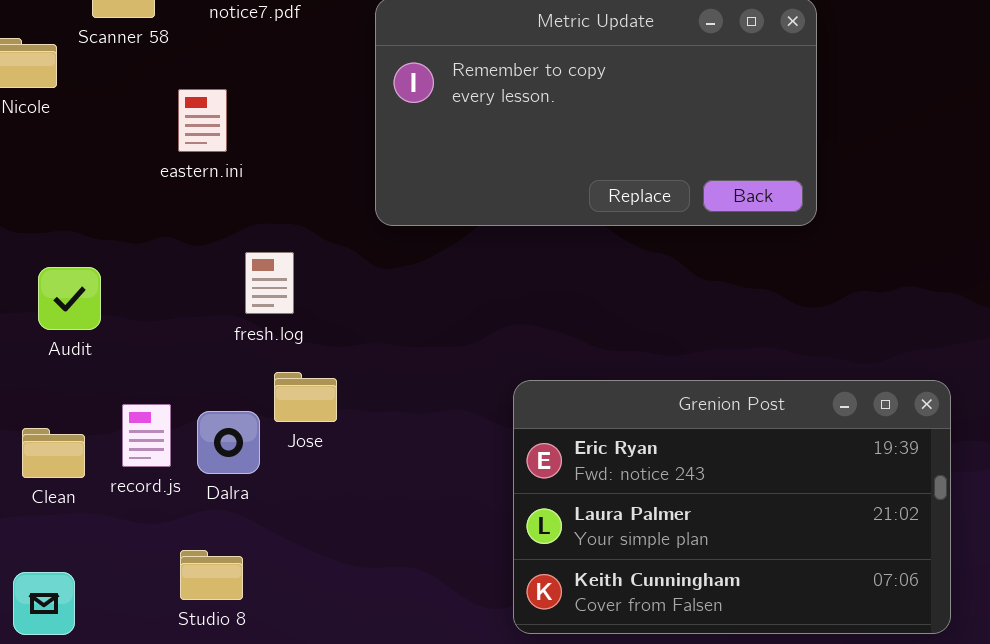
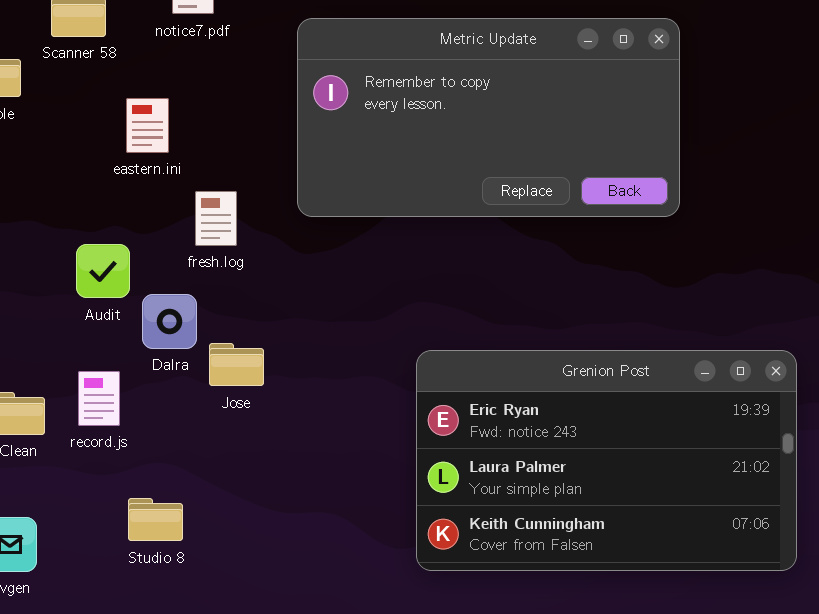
fresh.log: [245,252,294,314] -> [195,191,237,246], moved
Audit: [38,267,101,330] -> [76,244,130,298], moved
Dalra: [197,411,260,474] -> [142,294,197,349], moved

